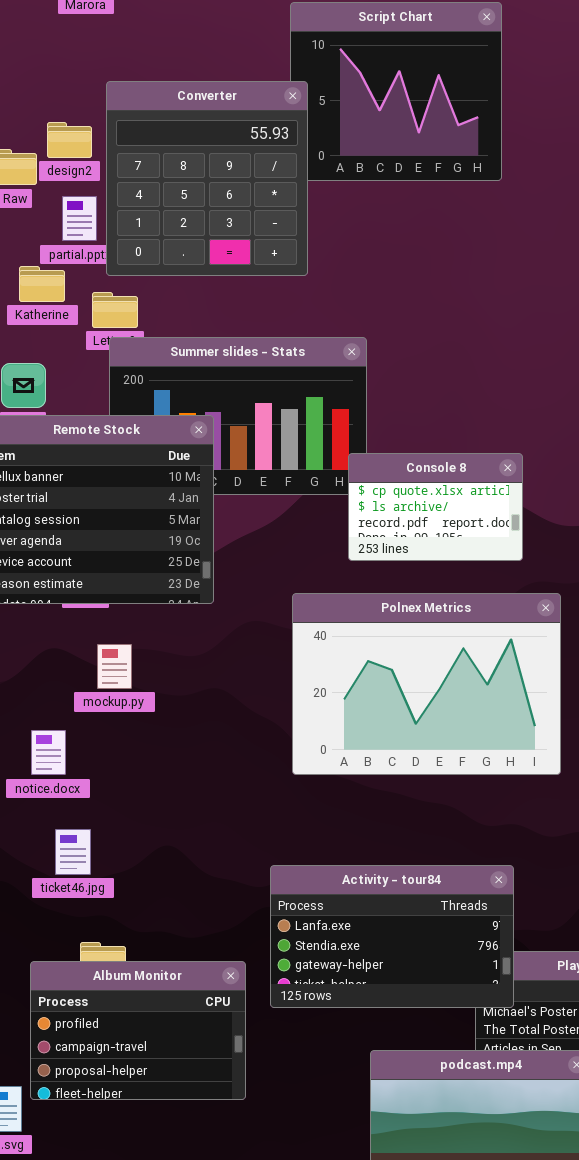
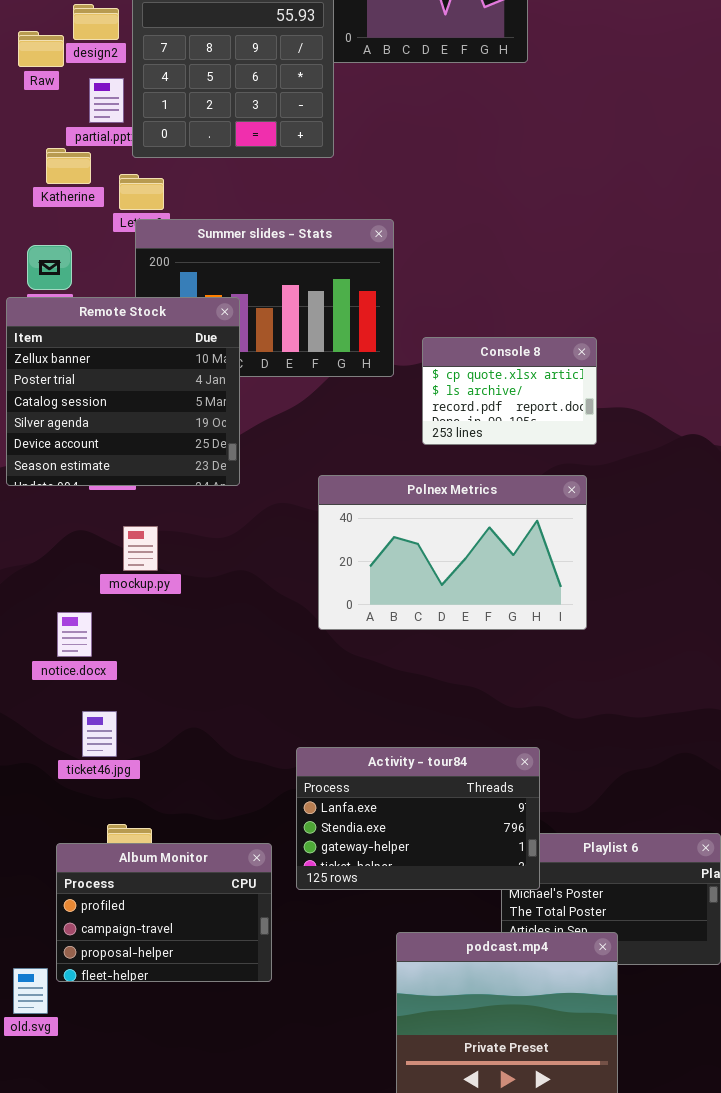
Console 8: [348,453,523,561] -> [422,337,597,445], moved
Polnex Metrics: [292,593,561,775] -> [318,475,587,630], resized

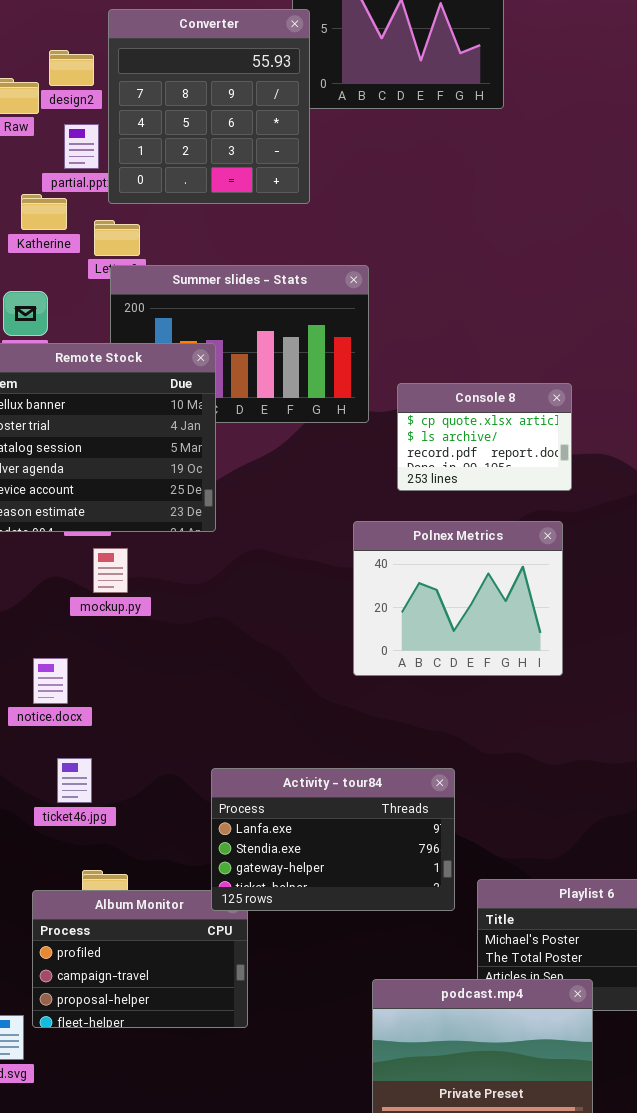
Polnex Metrics: [318,475,587,630] -> [353,521,563,676], resized
mockup.py: [123,526,158,571] -> [93,548,128,593], moved
Activity - tour84: [296,747,540,890] -> [211,768,455,911], moved

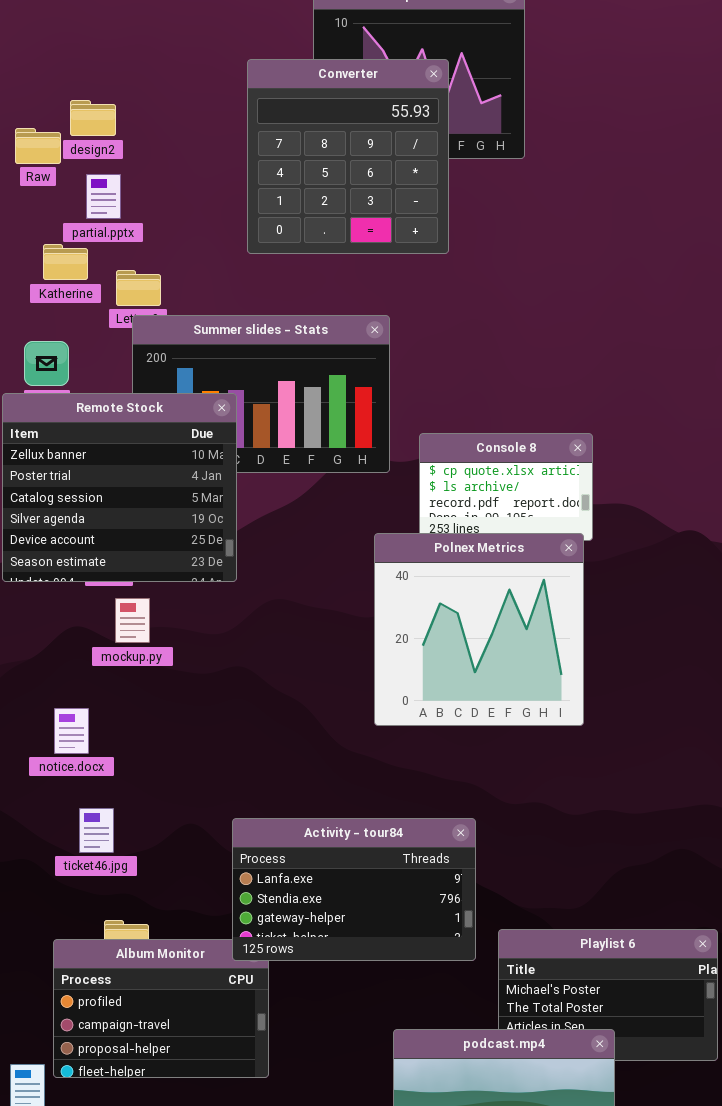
Converter: [108,9,310,204] -> [247,59,449,254], moved
Polnex Metrics: [353,521,563,676] -> [374,533,584,726], resized

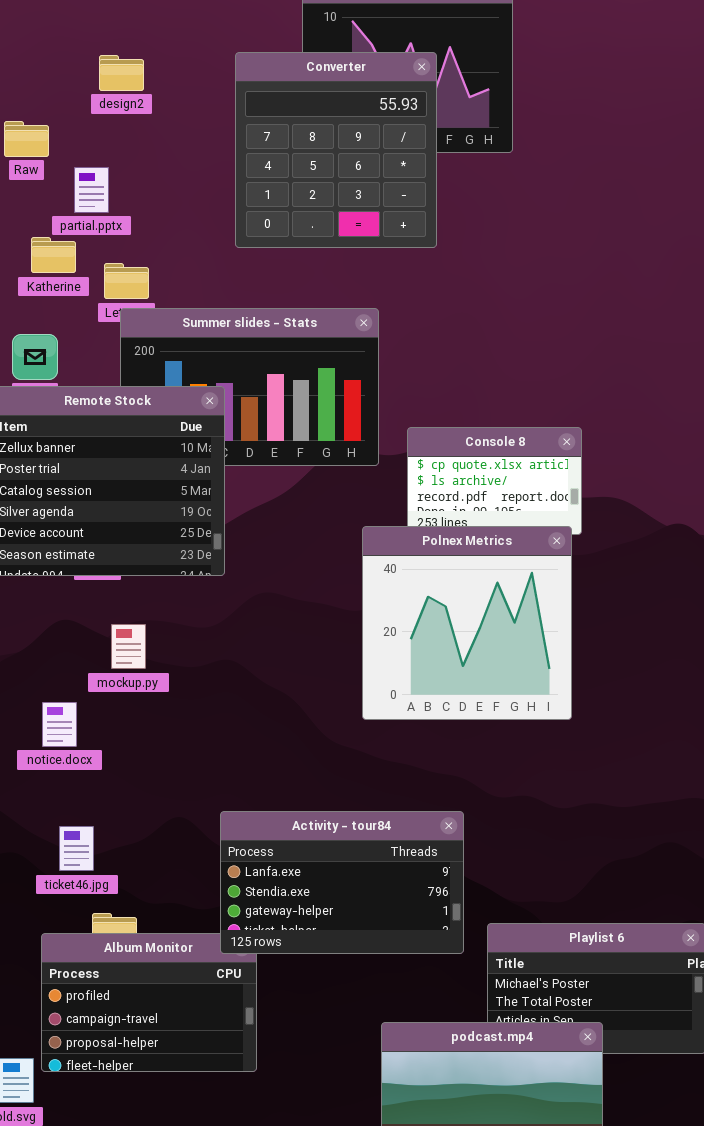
design2: [70,100,116,136] -> [99,55,144,91], moved
mockup.py: [115,598,150,643] -> [111,624,146,669], moved
ticket46.jpg: [79,808,114,853] -> [59,826,94,871], moved

